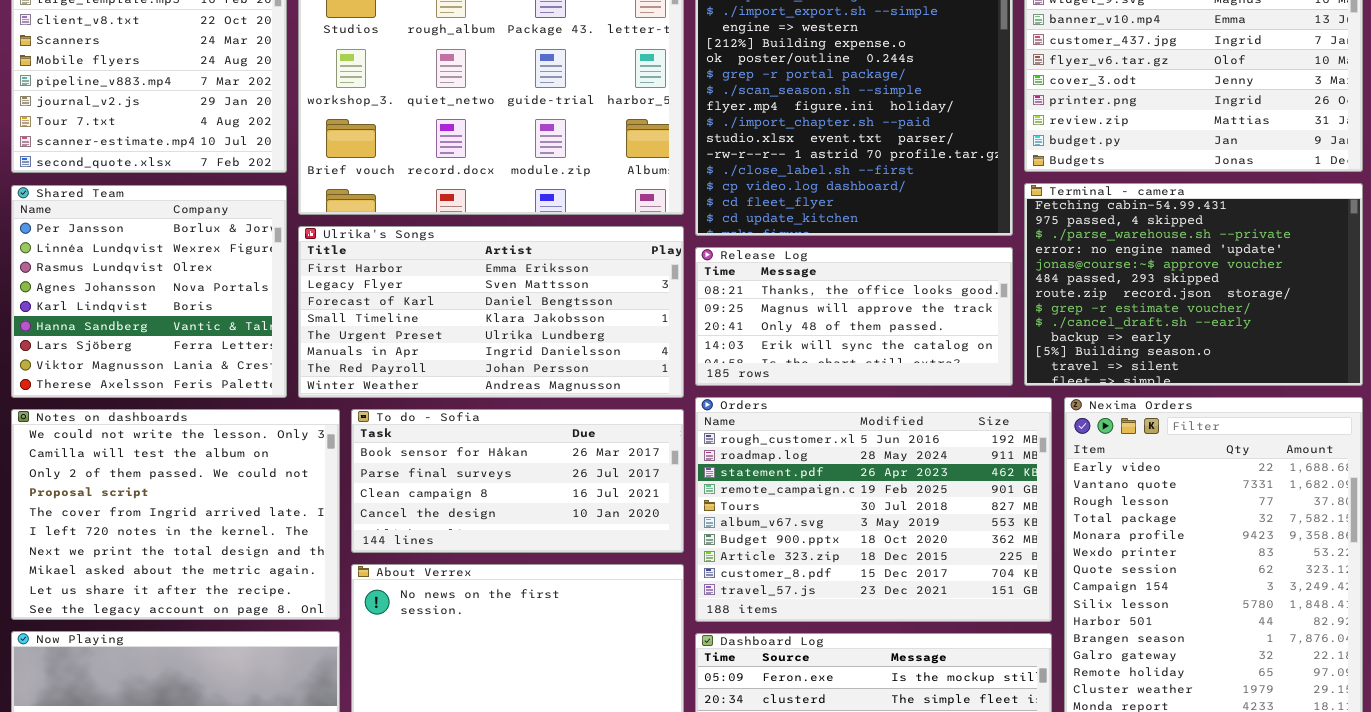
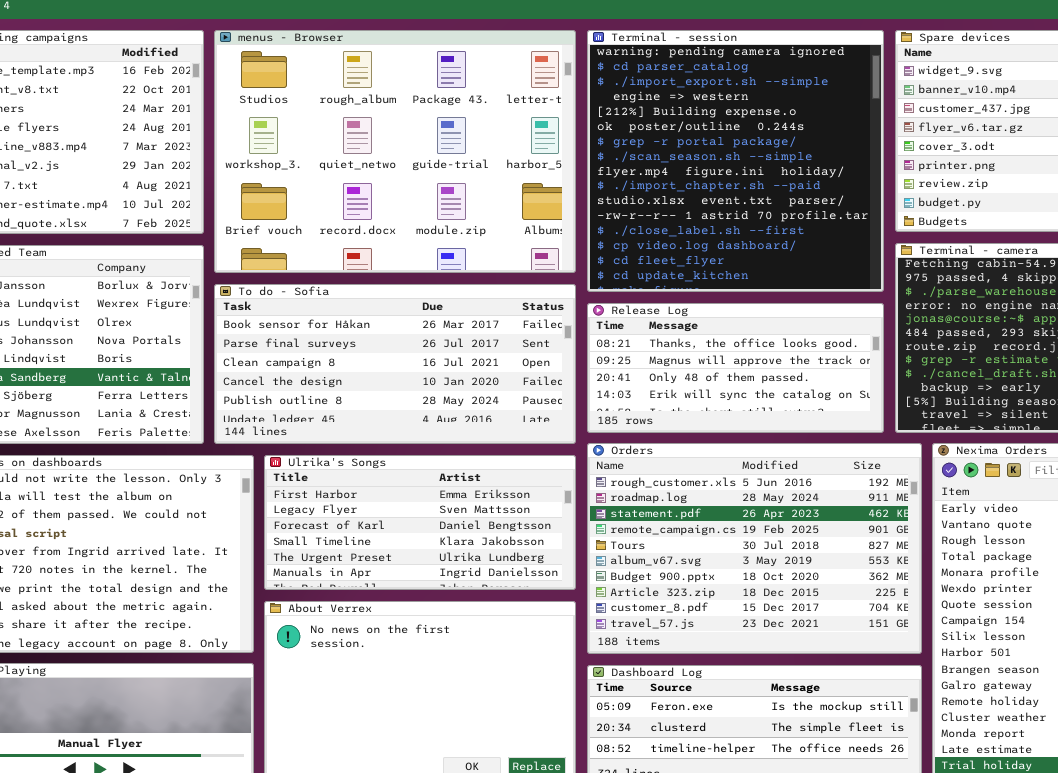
Ulrika's Songs: [298,226,684,398] -> [264,455,576,590], moved, resized
To do - Sofia: [351,409,684,553] -> [214,284,576,444], moved, resized

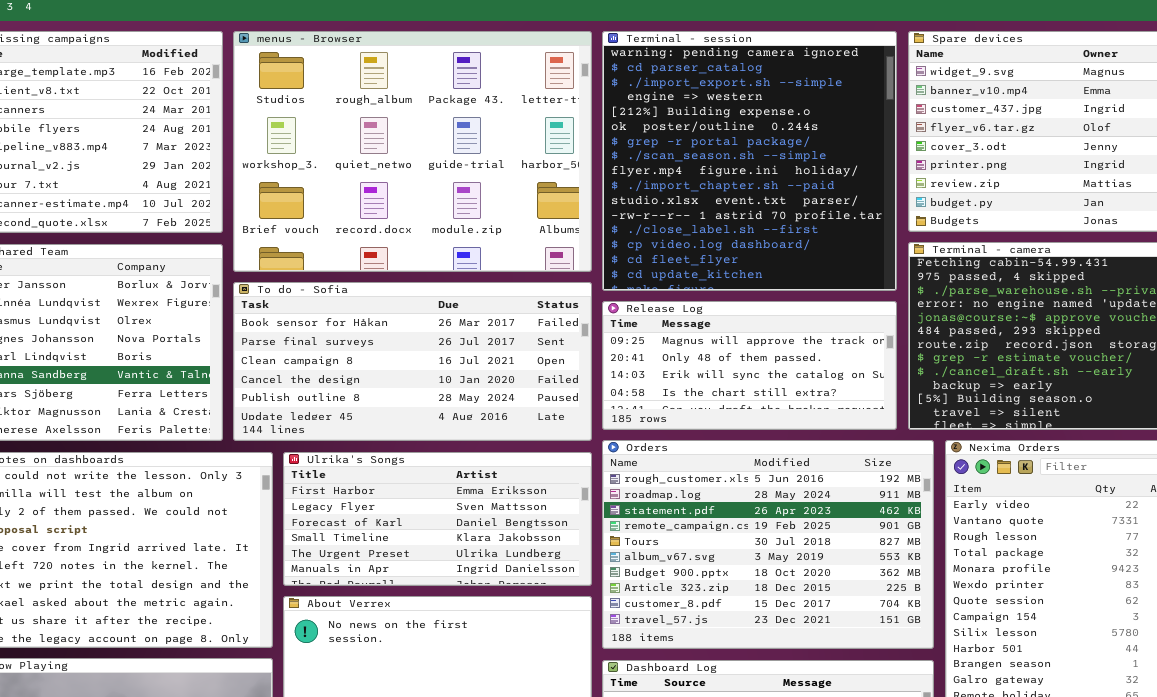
Release Log: [587,303,884,433] -> [602,301,897,430], scrolled down 1 row

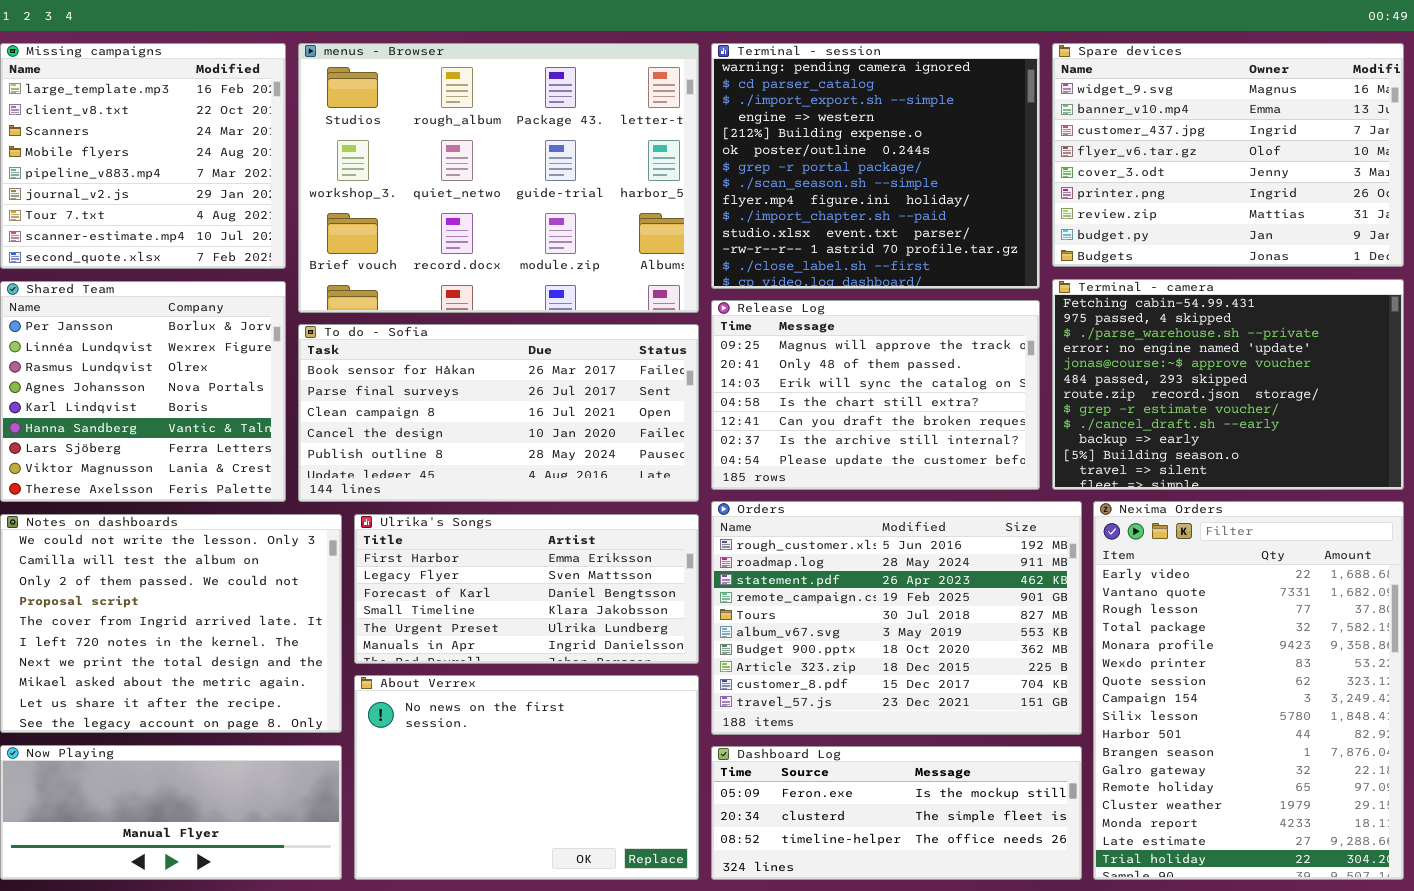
Terminal - session: [602,31,897,291] -> [711,43,1040,289], resized
Release Log: [602,301,897,430] -> [711,300,1040,490], resized

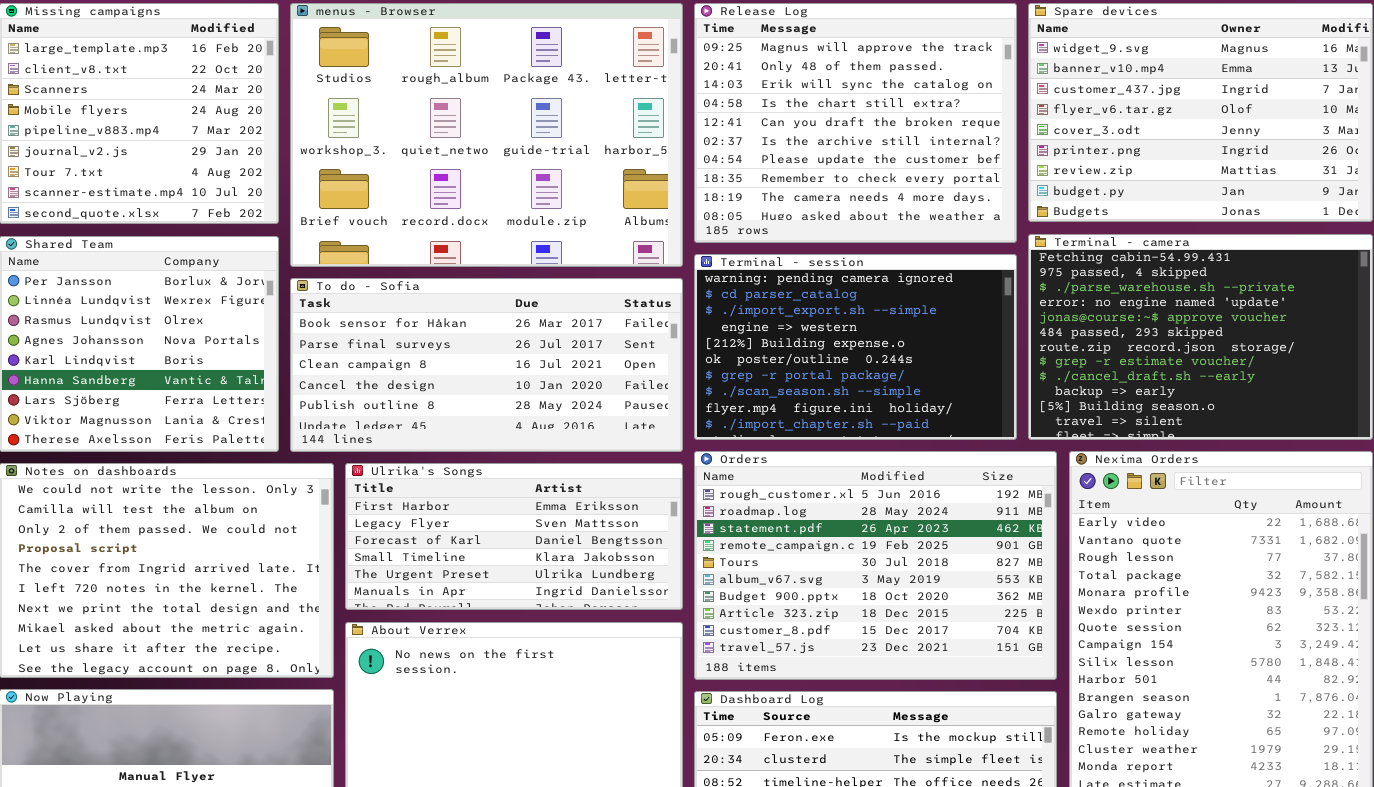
Terminal - session: [711,43,1040,289] -> [694,254,1017,440], moved, resized
Release Log: [711,300,1040,490] -> [694,3,1017,243], moved, resized

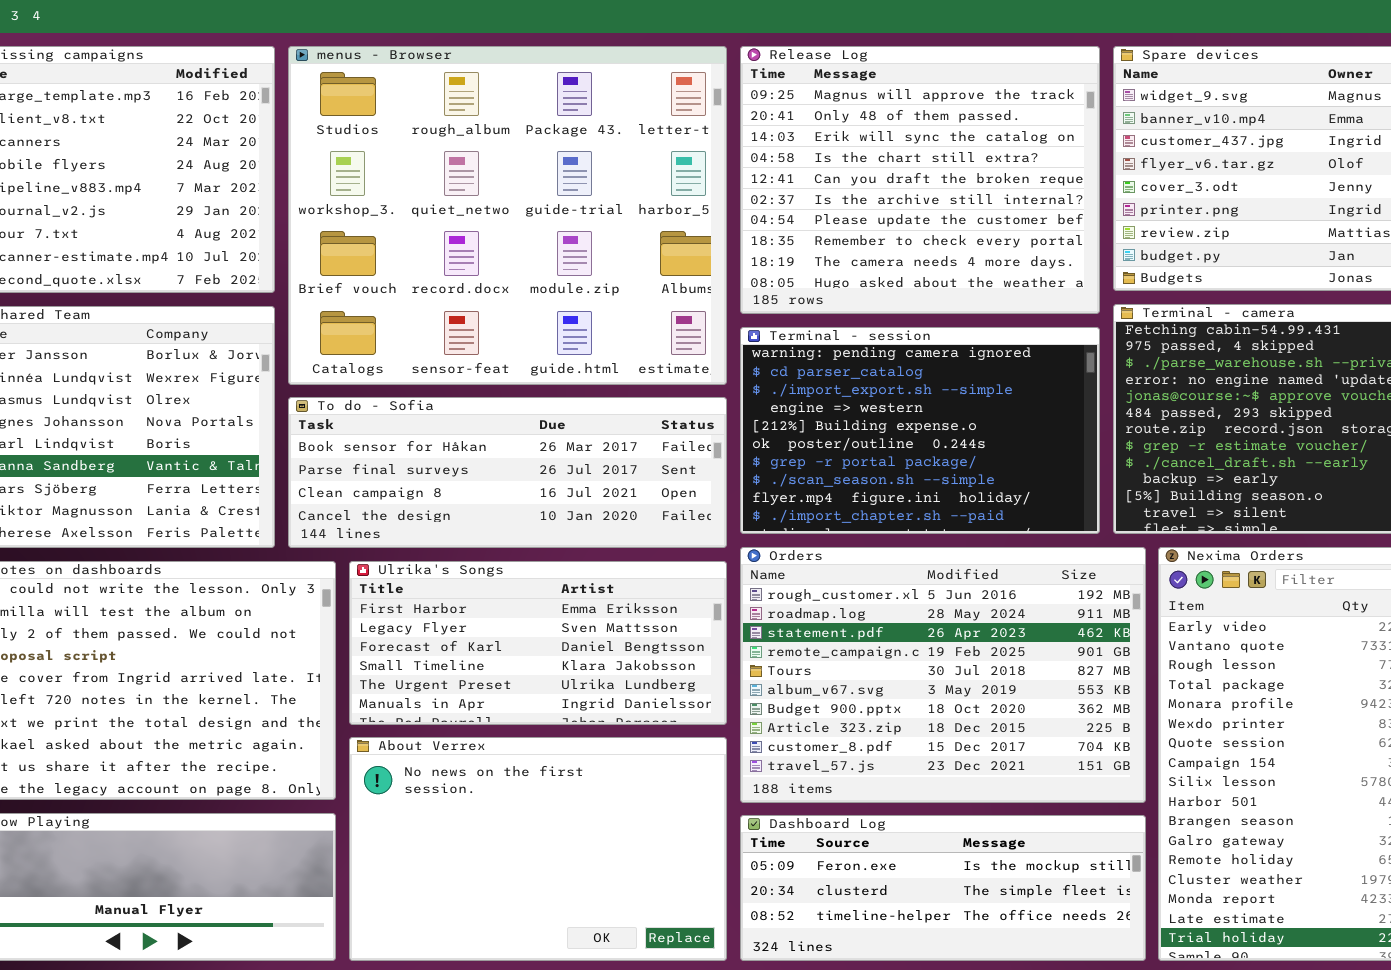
menus - Browser: [290,3,683,267] -> [288,46,727,385], resized
To do - Sofia: [290,278,683,452] -> [288,397,727,548], resized

